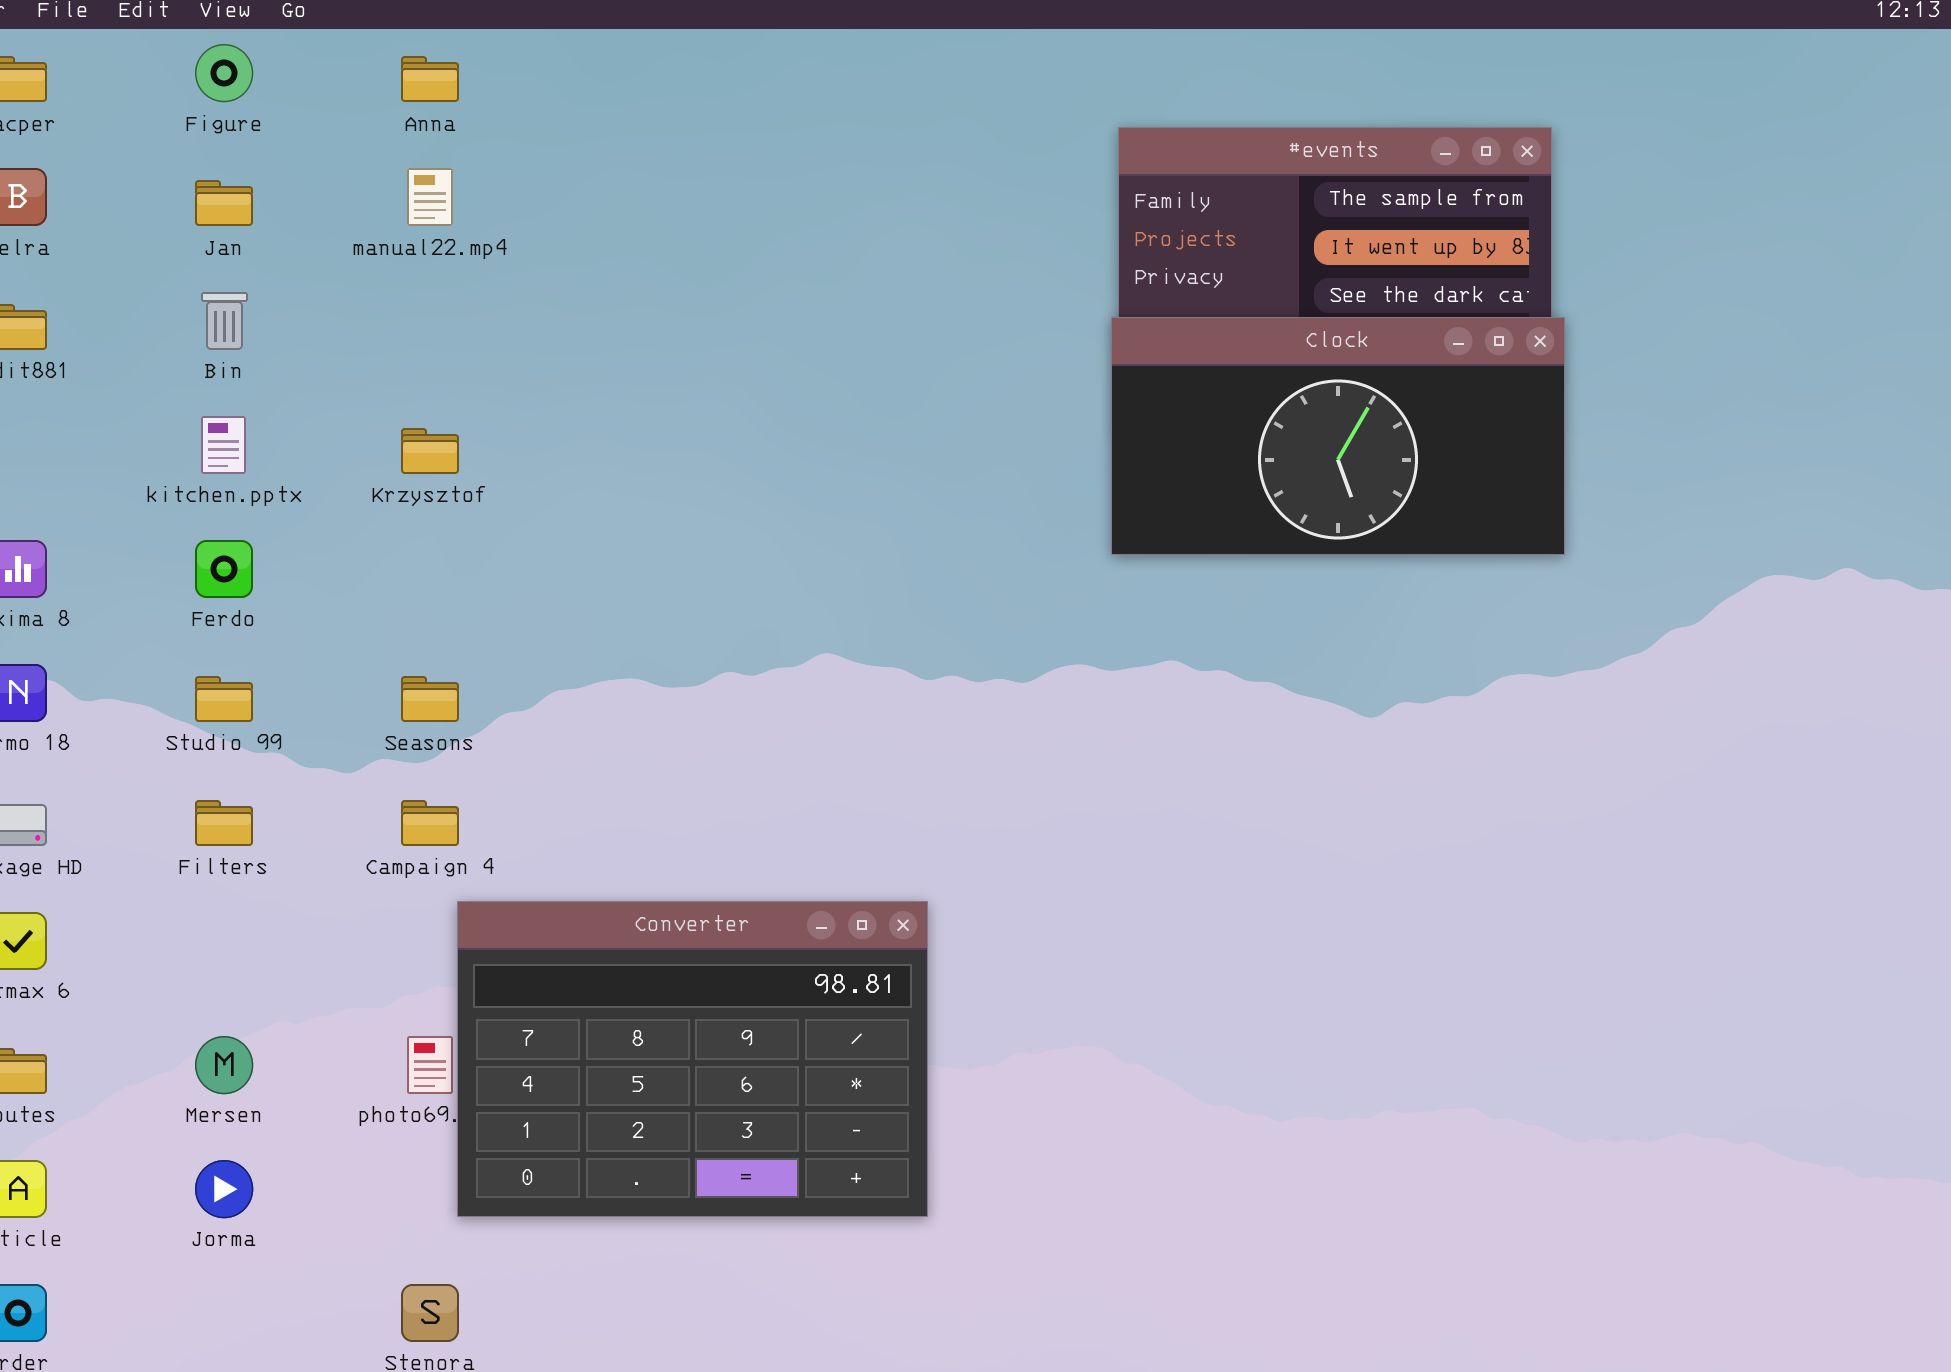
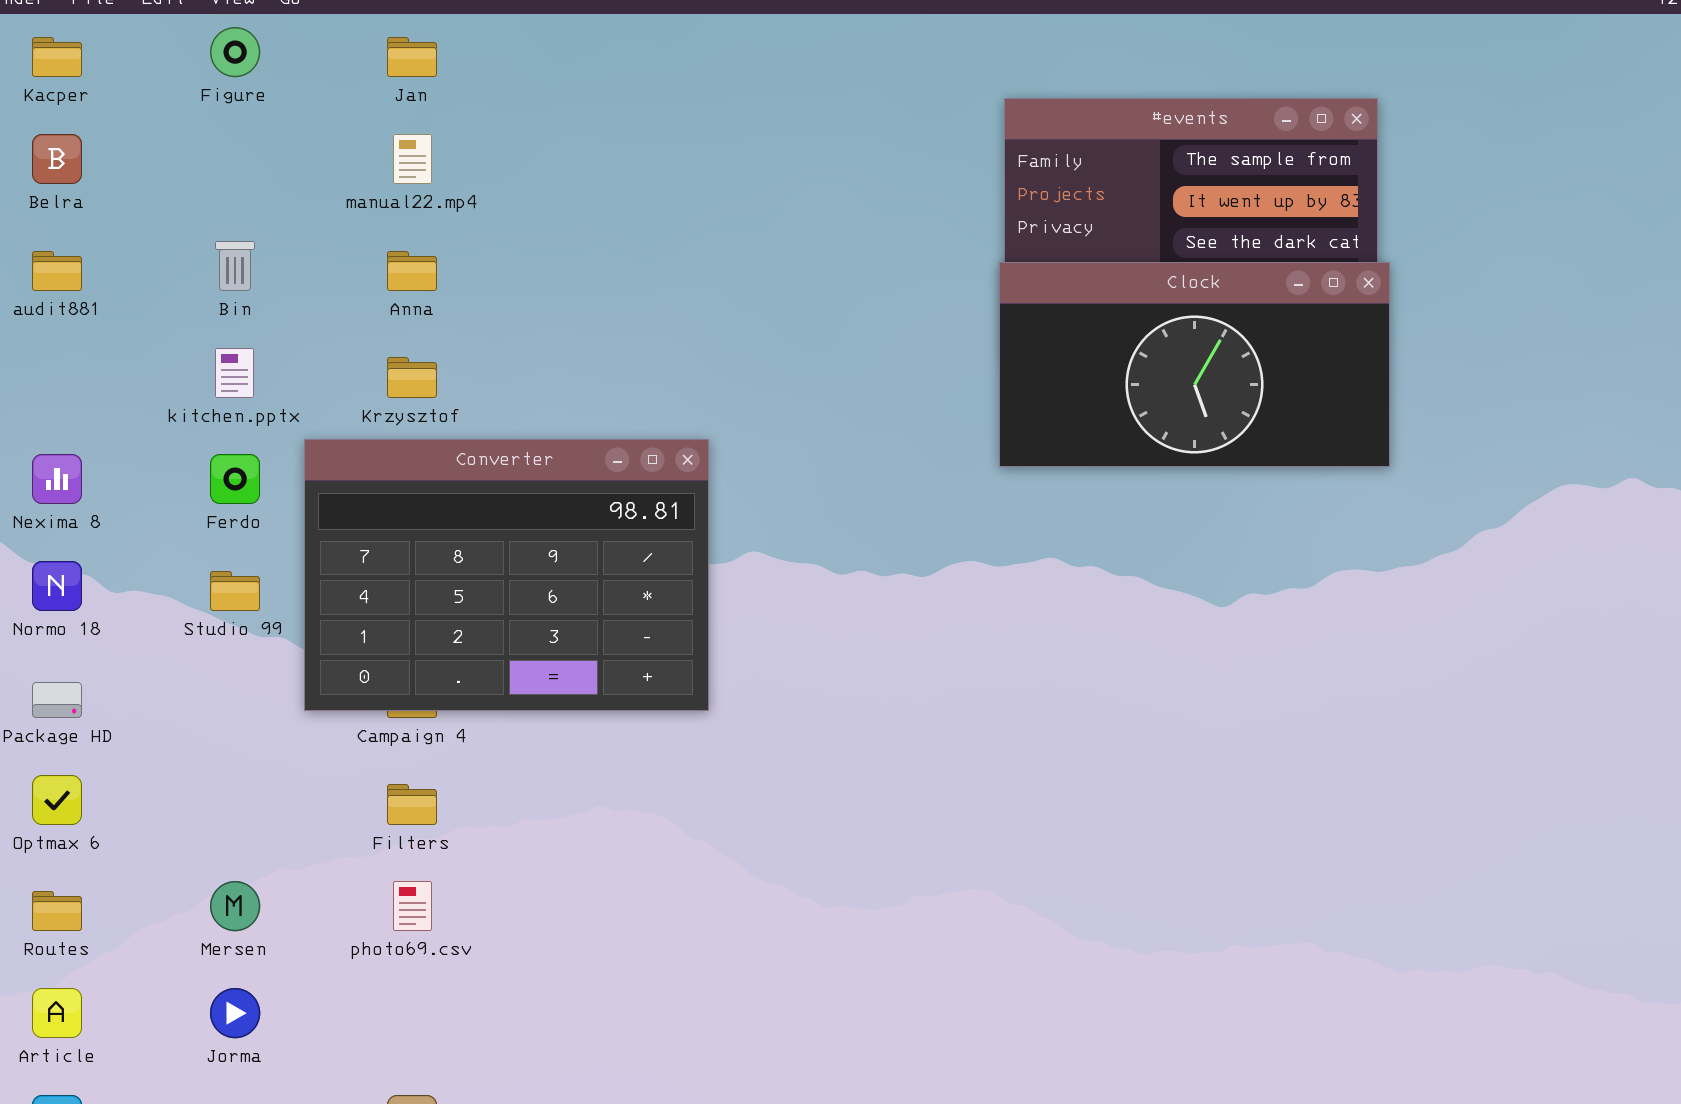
Anna: [401,56,459,102] -> [387,251,437,291], moved
Jan: [195,180,253,226] -> [387,37,437,77], moved
Filters: [195,800,253,846] -> [387,784,437,825], moved
Converter: [457,901,928,1217] -> [304,439,709,711], moved

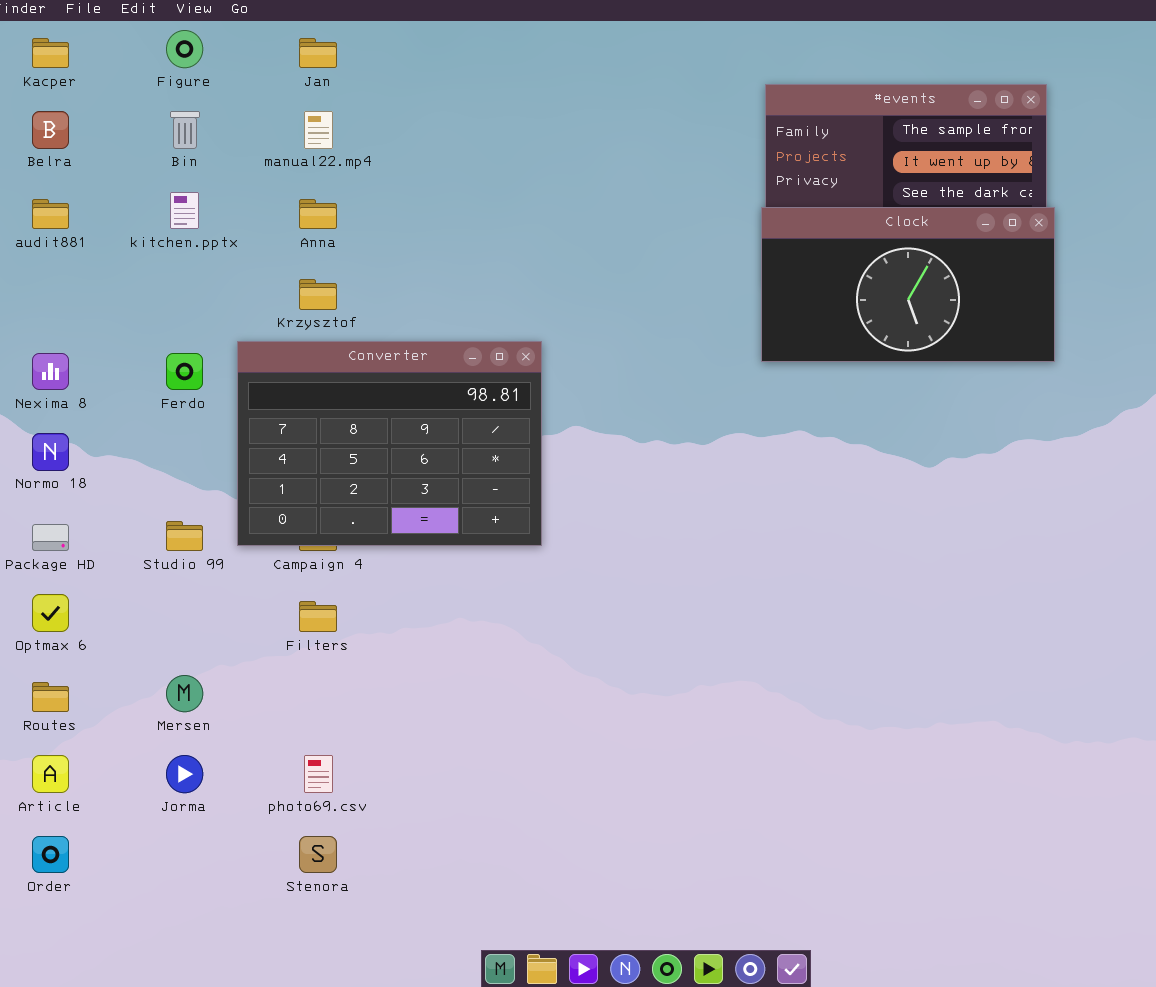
Bin: [215,241,255,291] -> [170,111,200,149], moved
kitchen.pptx: [215,348,254,398] -> [170,192,199,229], moved
Studio 99: [210,571,260,611] -> [166,521,203,551], moved
photo69.csv: [393,881,432,931] -> [304,755,333,793], moved

